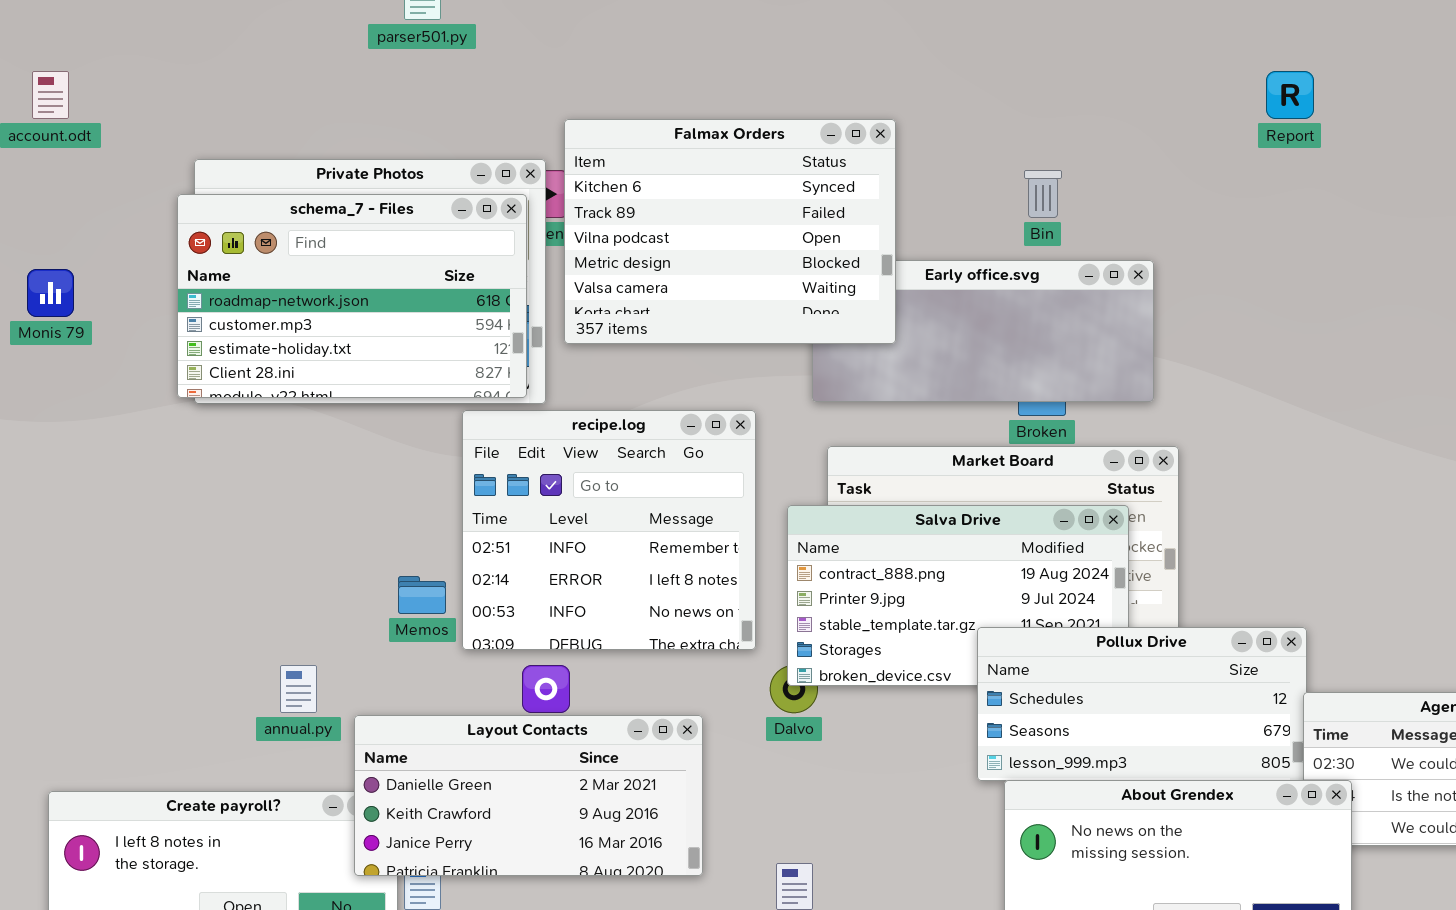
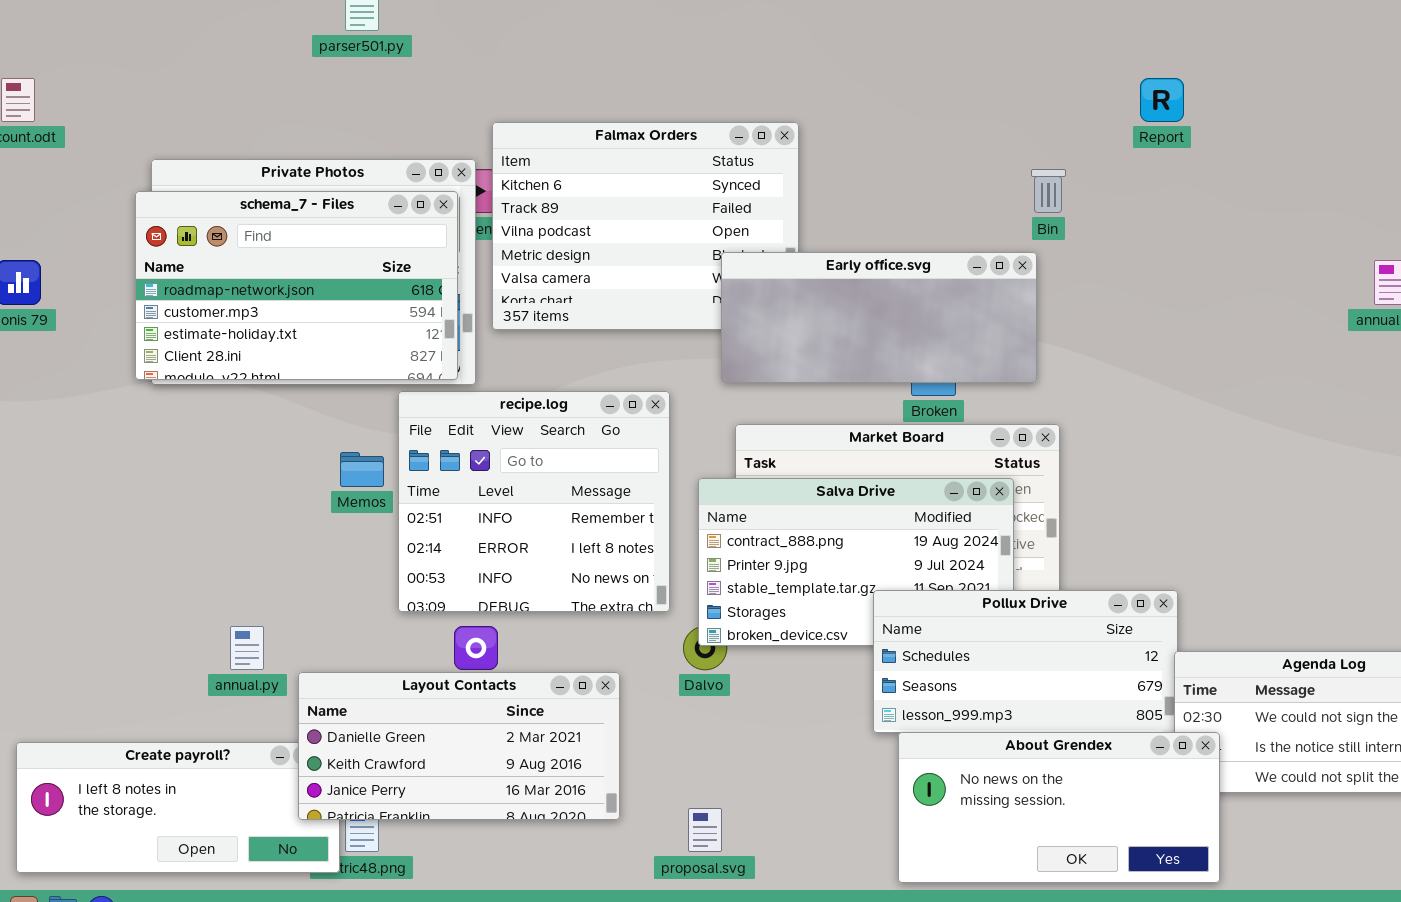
Bin: [1024,170,1062,218] -> [1031,169,1066,213], moved
Early office.svg: [812,260,1154,402] -> [721,252,1037,383], raised
Memos: [398,576,446,614] -> [340,452,384,487], moved

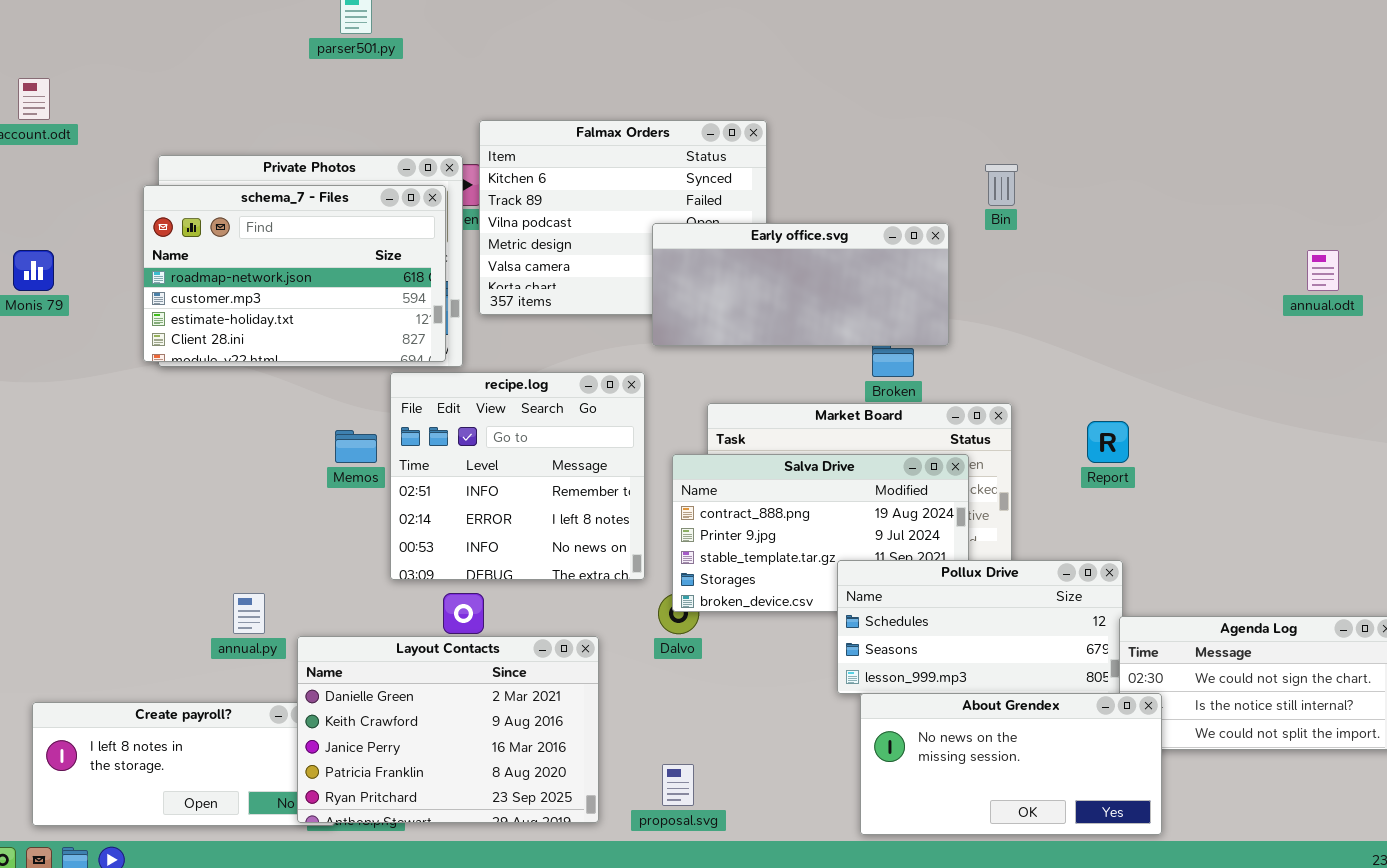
Report: [1140,78,1184,122] -> [1087,421,1129,463], moved
Early office.svg: [721,252,1037,383] -> [652,223,949,346], moved
Layout Contacts: [298,672,620,820] -> [297,636,599,823], resized

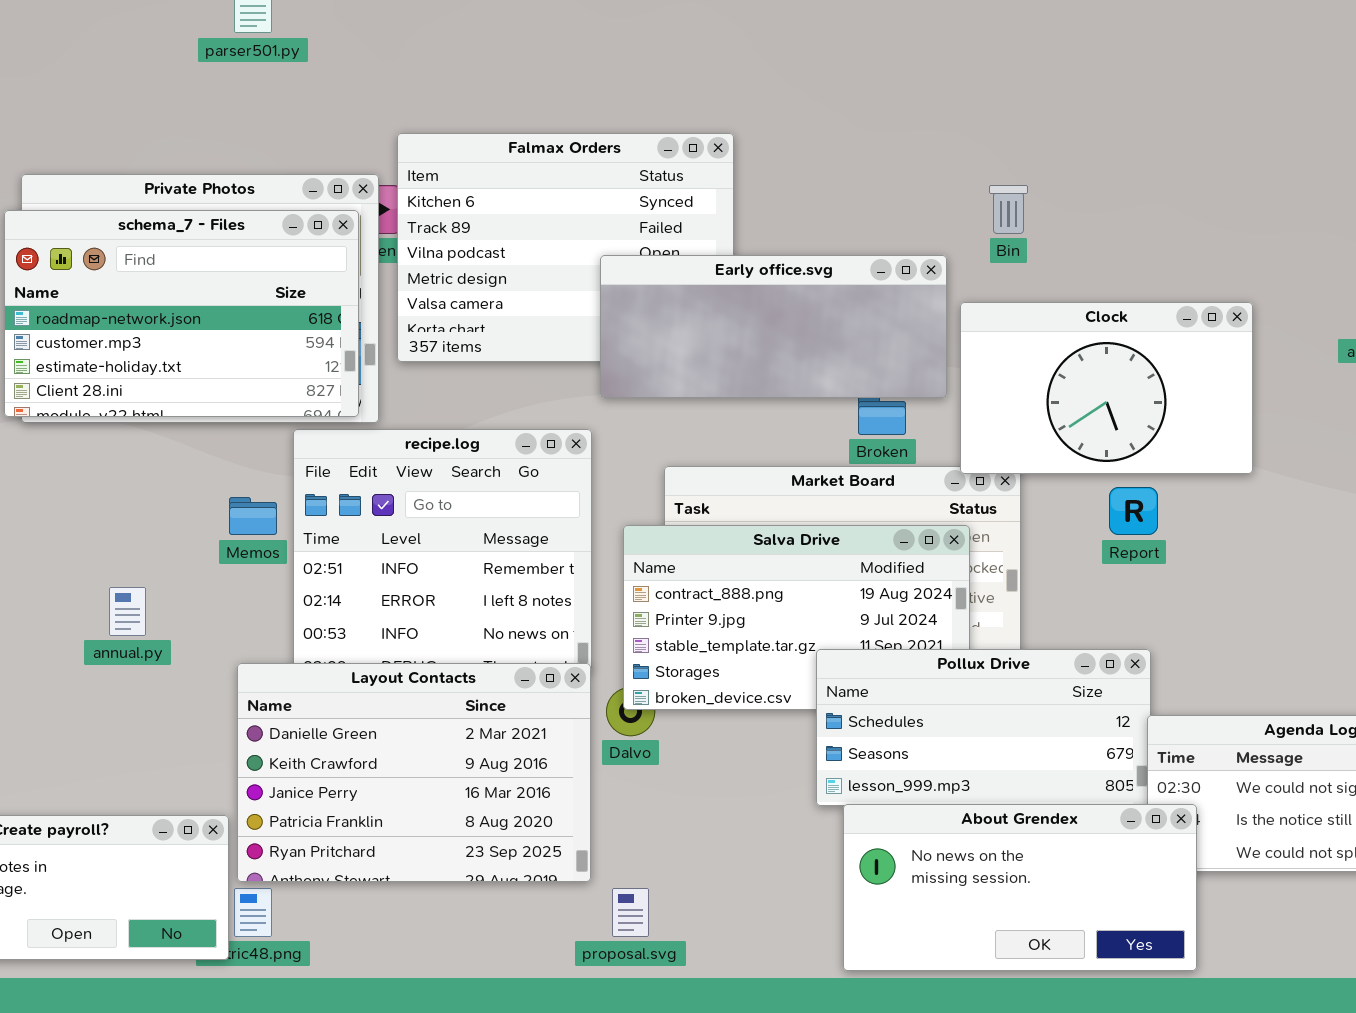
Clock: none -> [960,302,1253,474], opened
annual.py: [233,593,265,634] -> [109,587,146,636], moved
Layout Contacts: [297,636,599,823] -> [237,663,591,882], moved

